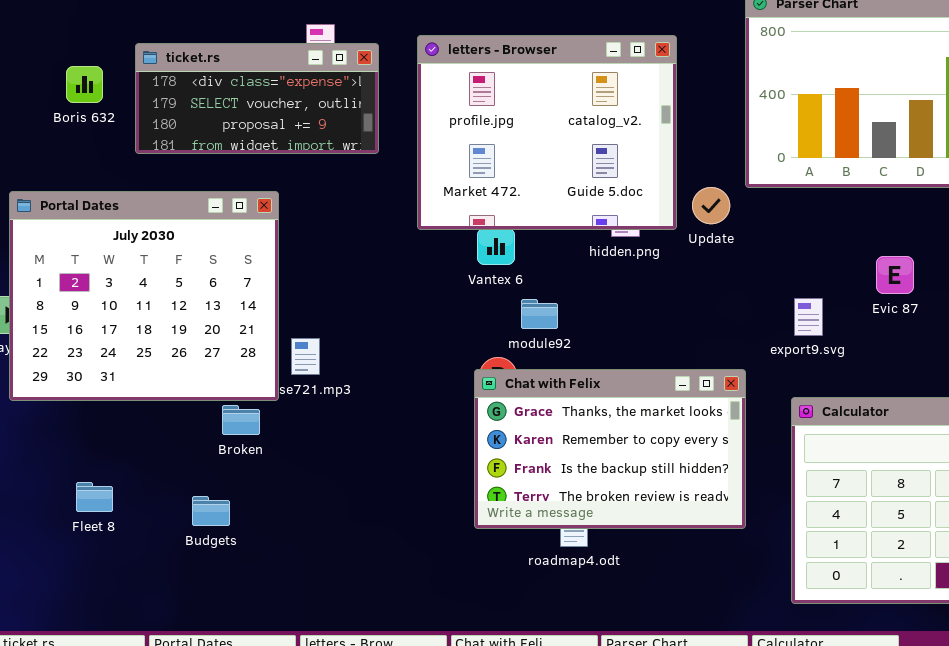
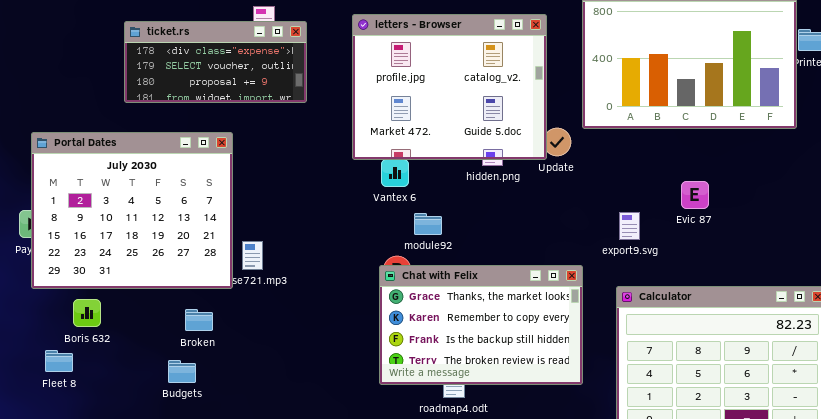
letters - Browser: [417,35,677,230] -> [352,14,547,160], moved
Boris 632: [66,66,103,103] -> [73,299,101,327], moved
Broken: [222,405,260,435] -> [185,309,213,331], moved
Fleet 8: [76,482,113,512] -> [45,350,73,372], moved

